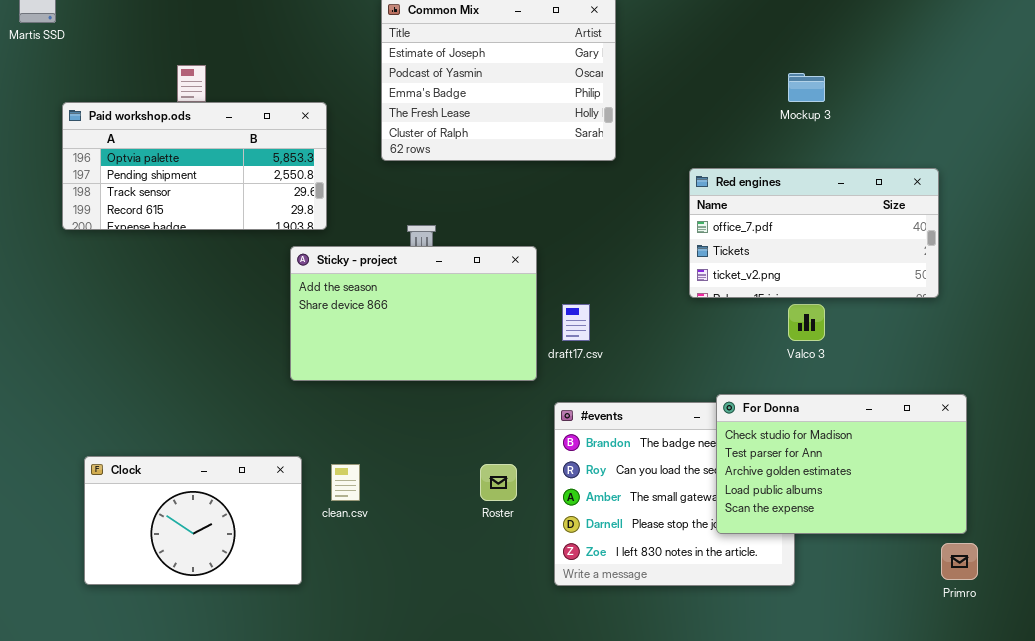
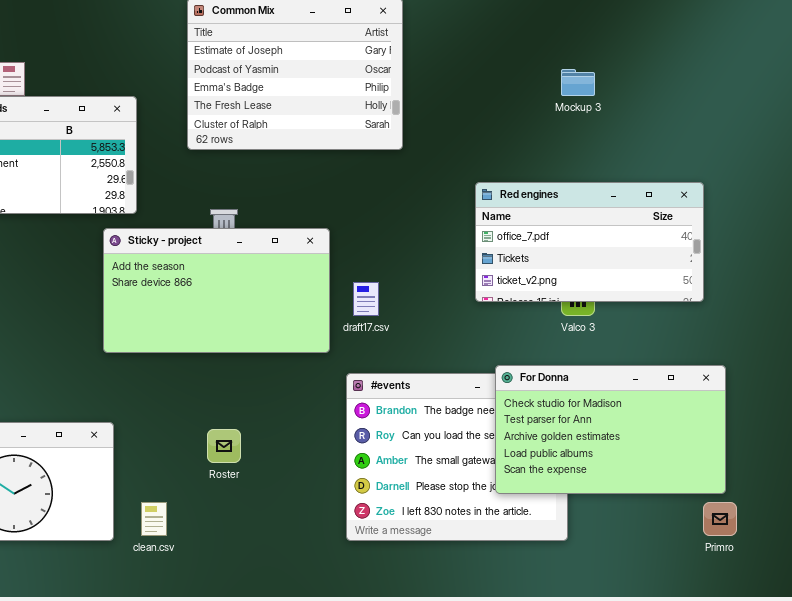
Red engines: [689,168,939,298] -> [475,182,704,302], moved
clean.csv: [331,464,360,501] -> [141,502,167,536], moved
Roster: [480,464,517,501] -> [207,429,241,463], moved

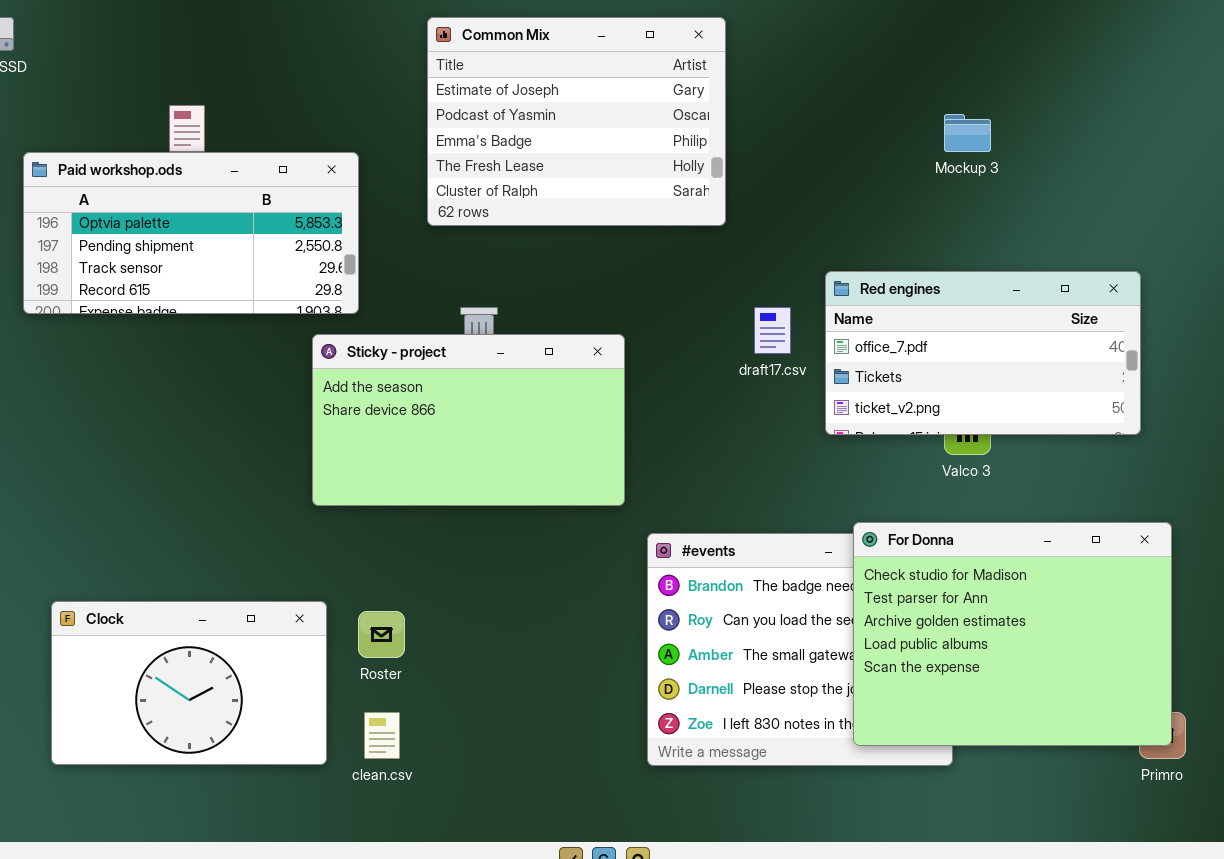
draft17.csv: [353,282,379,316] -> [754,307,791,354], moved
For Donna: [495,365,726,494] -> [853,522,1172,746], resized
Roster: [207,429,241,463] -> [358,611,405,658], moved

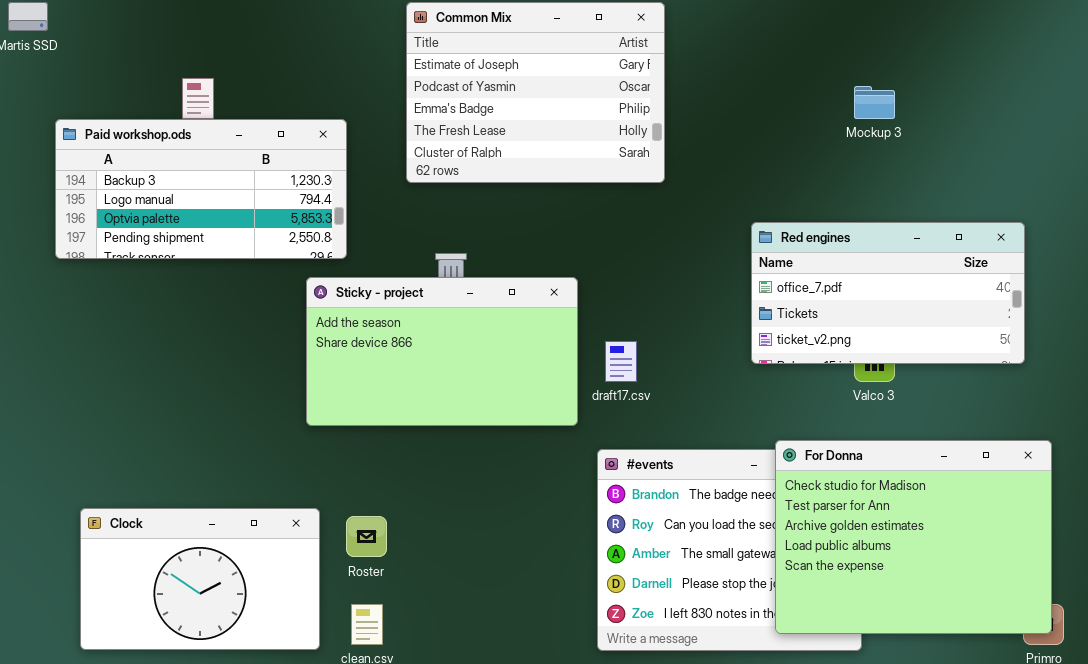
Paid workshop.ods: [23,152,359,314] -> [55,119,347,259], scrolled up 2 rows
draft17.csv: [754,307,791,354] -> [605,341,637,382], moved

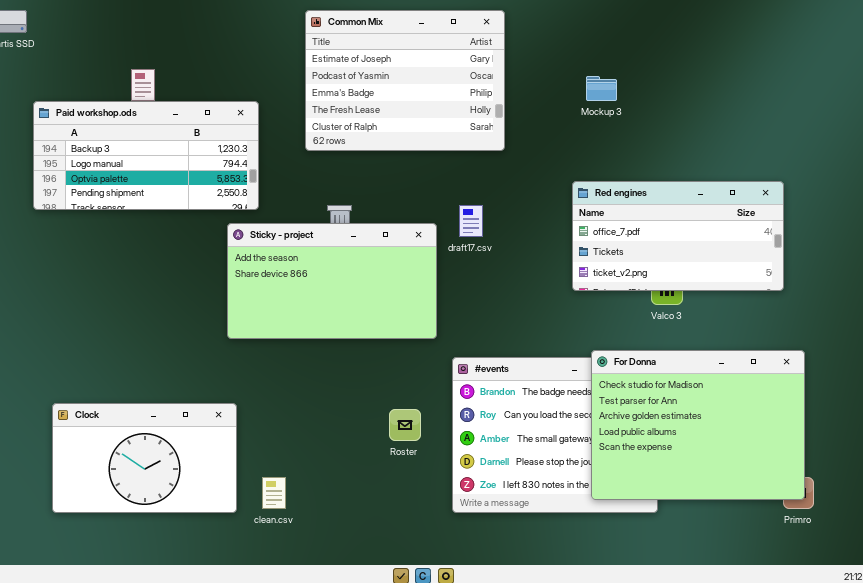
Mockup 3: [854,86,895,119] -> [586,76,617,101], moved
draft17.csv: [605,341,637,382] -> [459,205,483,237], moved
Roster: [346,516,387,557] -> [389,409,421,441], moved

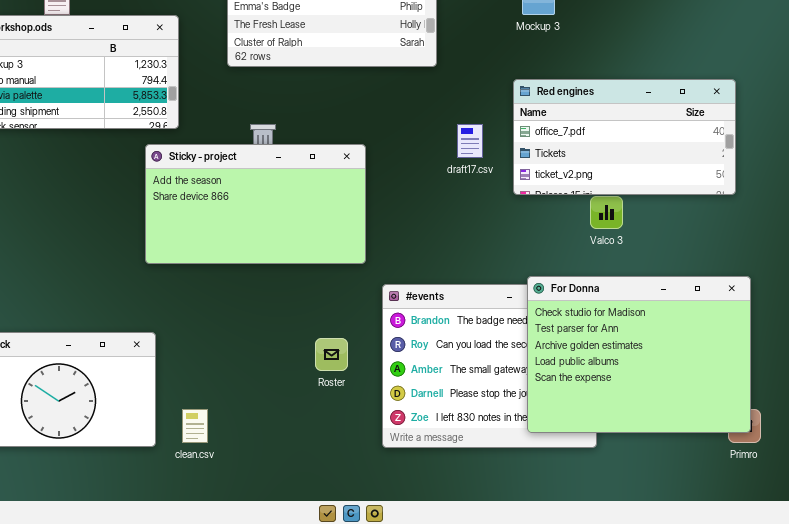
Red engines: [572,181,784,291] -> [513,79,736,195], moved
draft17.csv: [459,205,483,237] -> [457,124,483,158], moved

